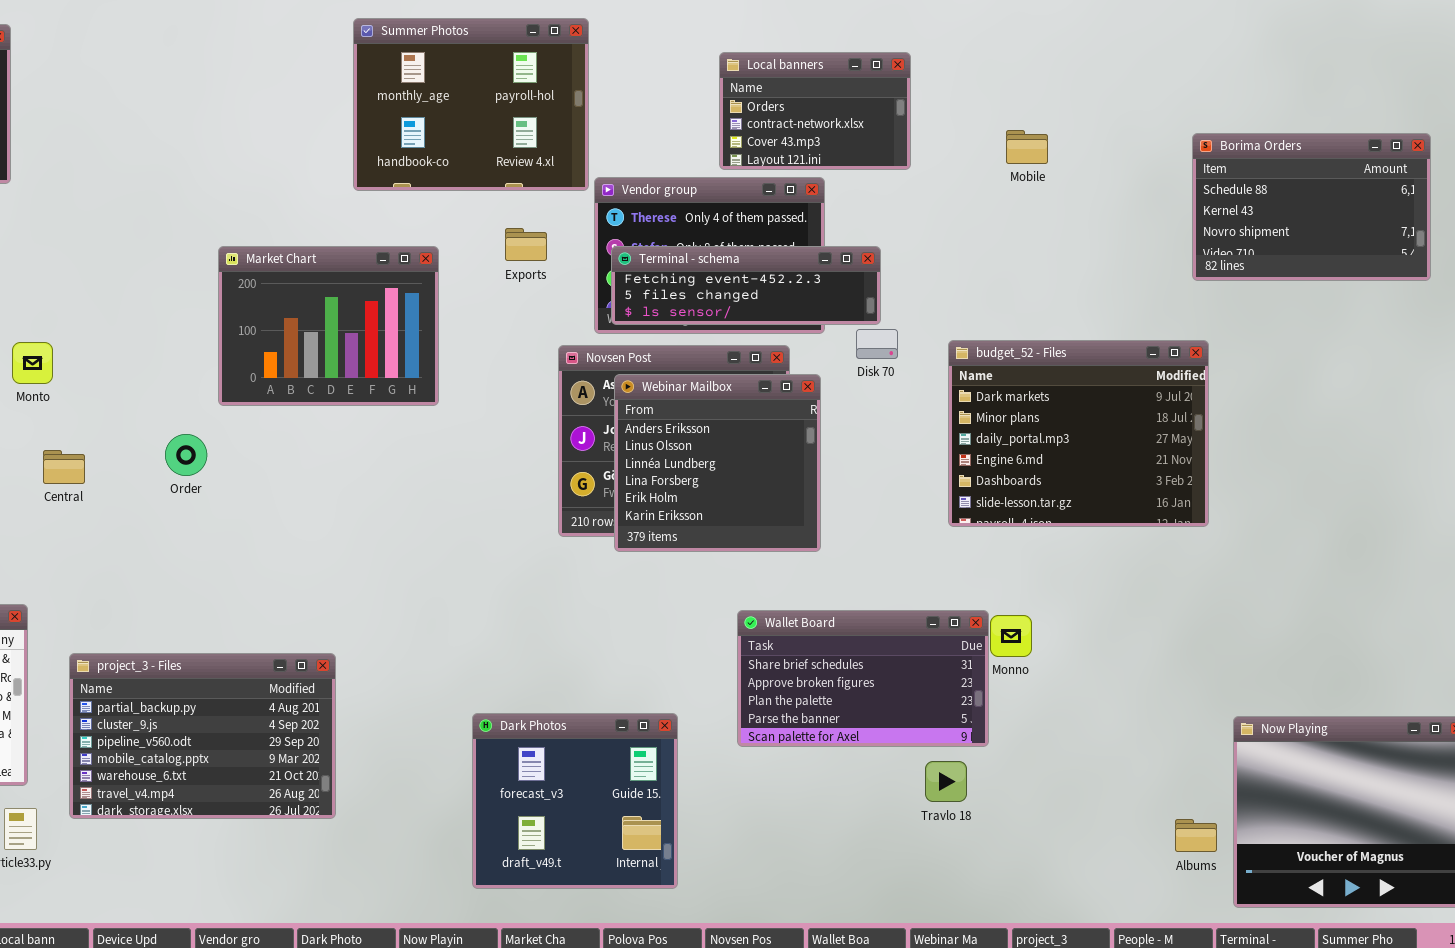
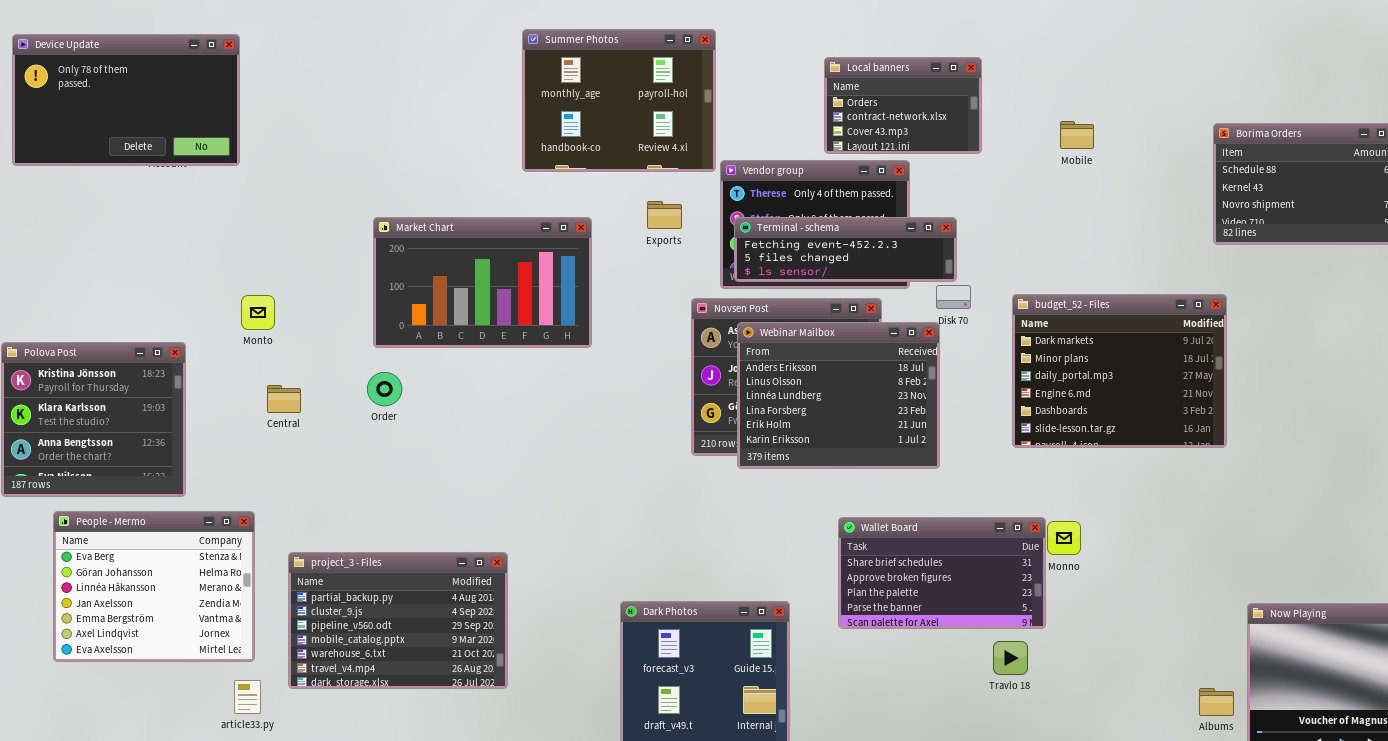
Market Chart: [218,246,439,406] -> [373,217,592,348], resized
Webinar Mailbox: [614,374,821,552] -> [737,322,940,469], resized

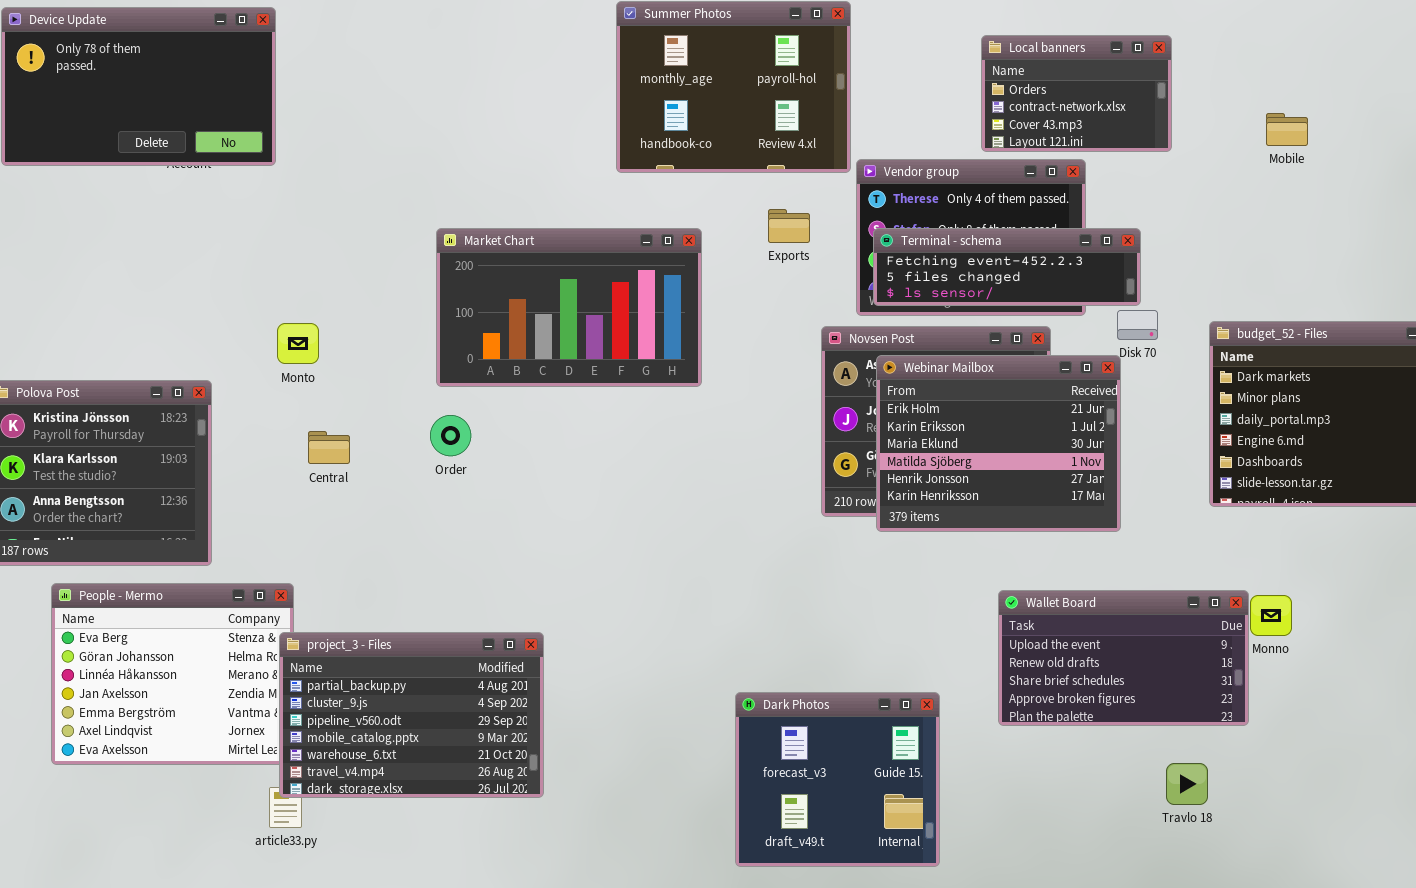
Webinar Mailbox: [737,322,940,469] -> [876,355,1121,532], scrolled down 4 rows
Wallet Board: [838,517,1046,629] -> [998,590,1249,726], scrolled up 2 rows
project_3 - Files: [288,552,508,689] -> [279,632,544,798], moved
Travlo 18: [993,641,1028,675] -> [1166,763,1208,805], moved

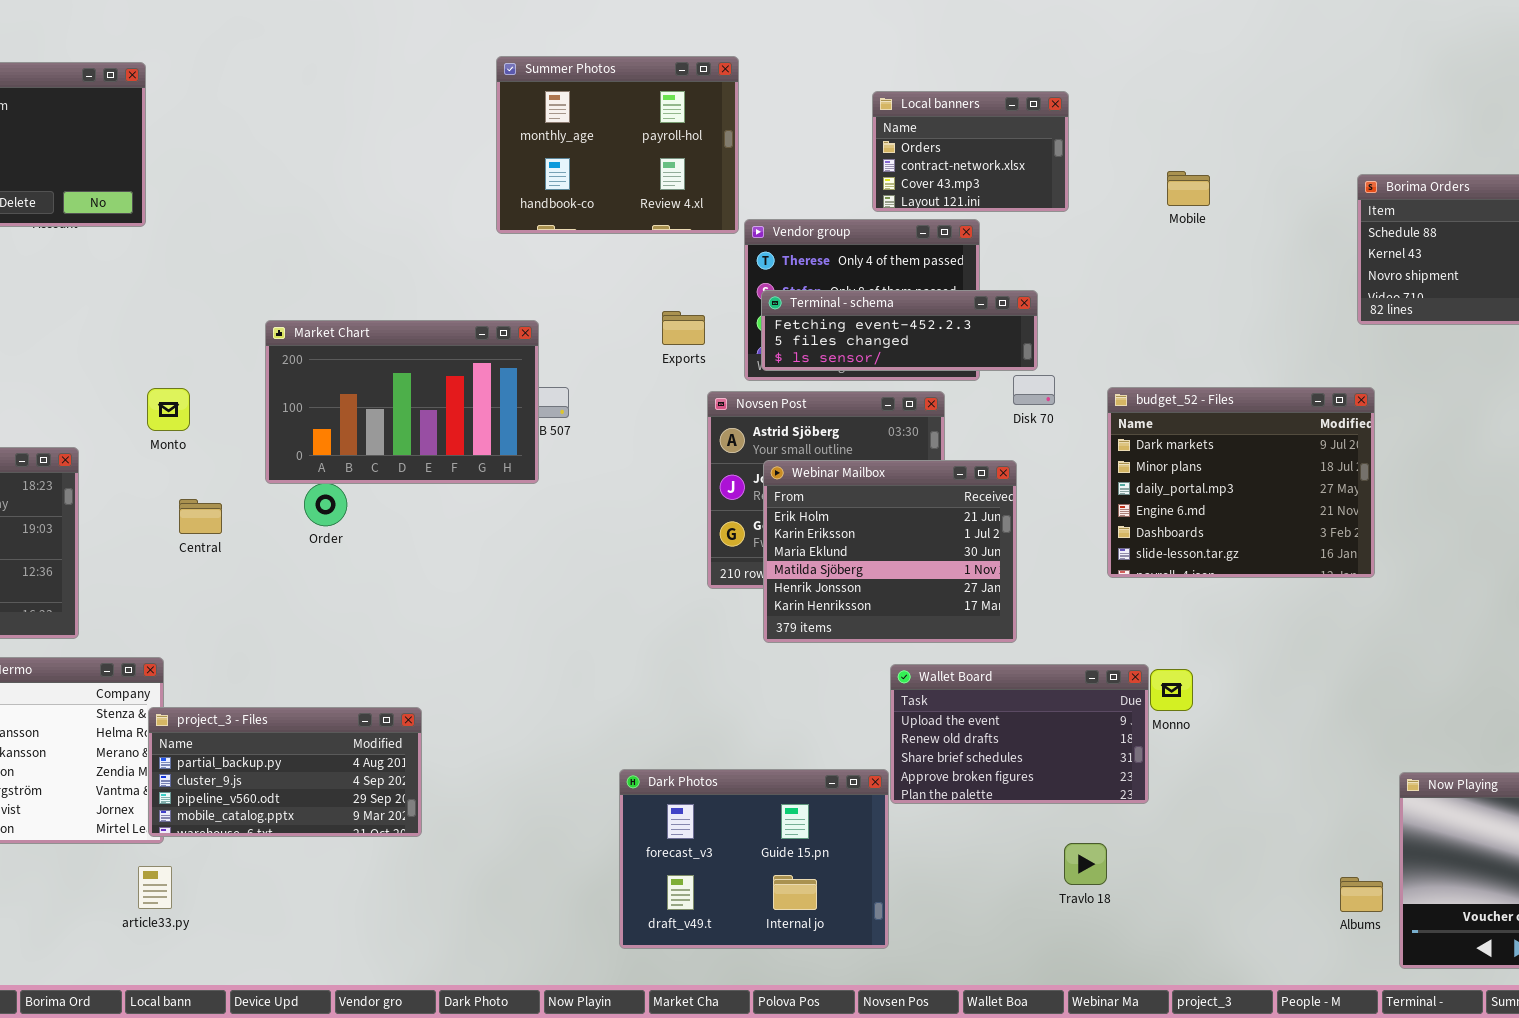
Exports: [768,209,810,243] -> [662,311,705,345], moved
Market Chart: [436,228,702,387] -> [265,320,539,484], moved
Webinar Mailbox: [876,355,1121,532] -> [763,460,1017,643], moved
project_3 - Files: [279,632,544,798] -> [148,707,422,837], resized
Dark Photos: [735,692,940,867] -> [619,769,889,949], resized

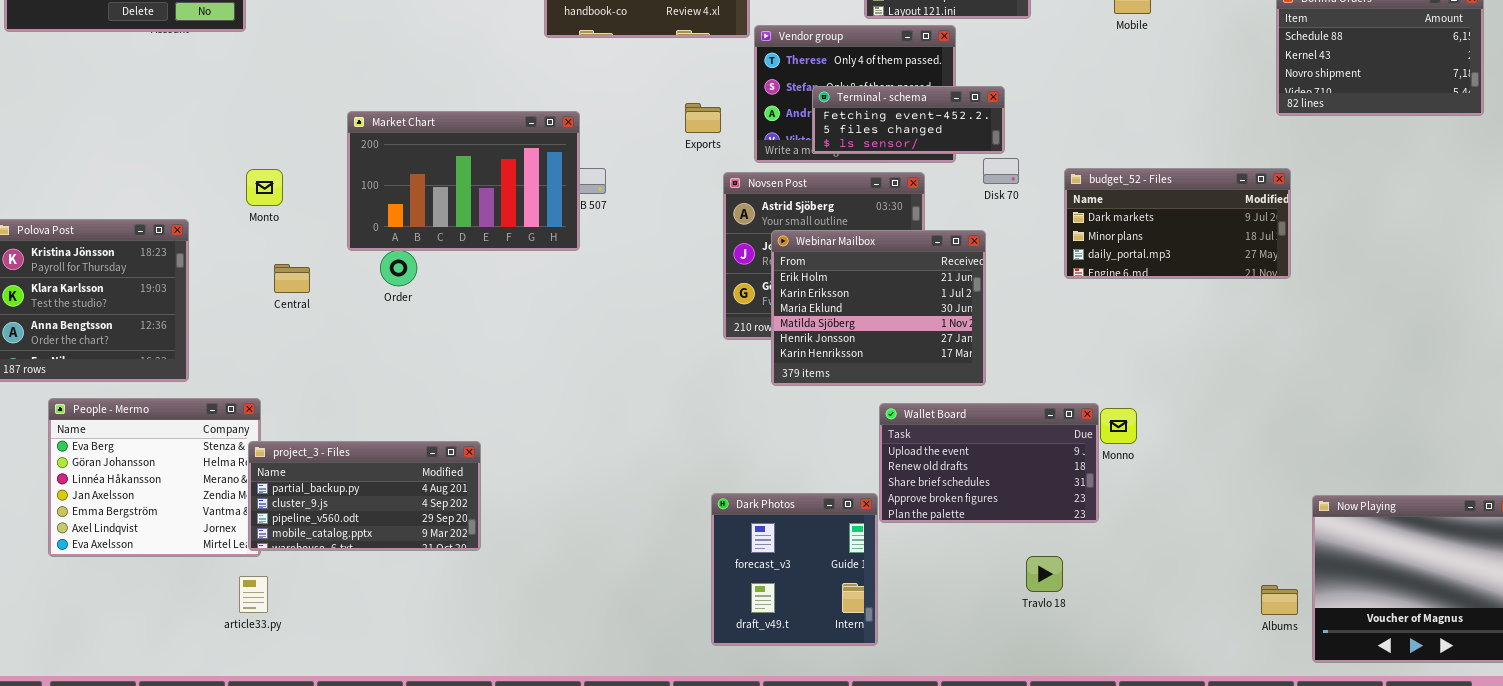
Terminal - schema: [761,290,1038,371] -> [812,86,1005,154], resized
budget_52 - Files: [1107,387,1375,578] -> [1064,168,1291,279], resized
Dark Photos: [619,769,889,949] -> [711,493,878,646], resized

